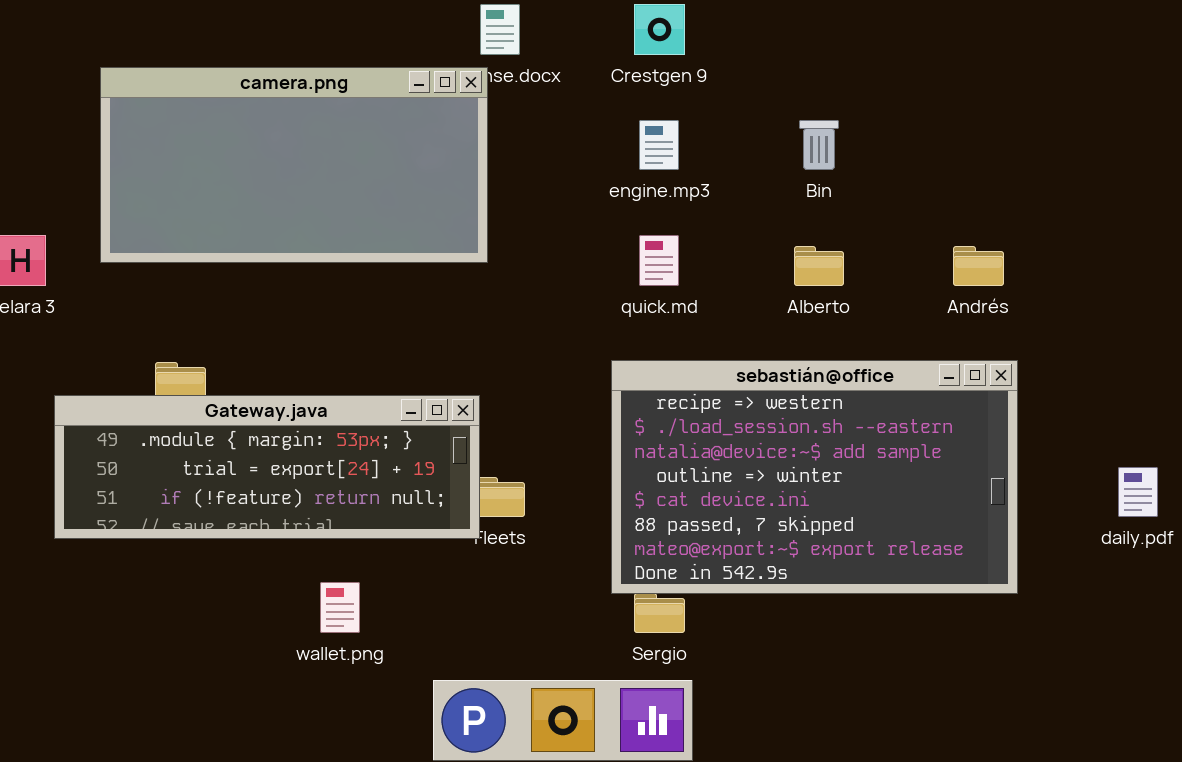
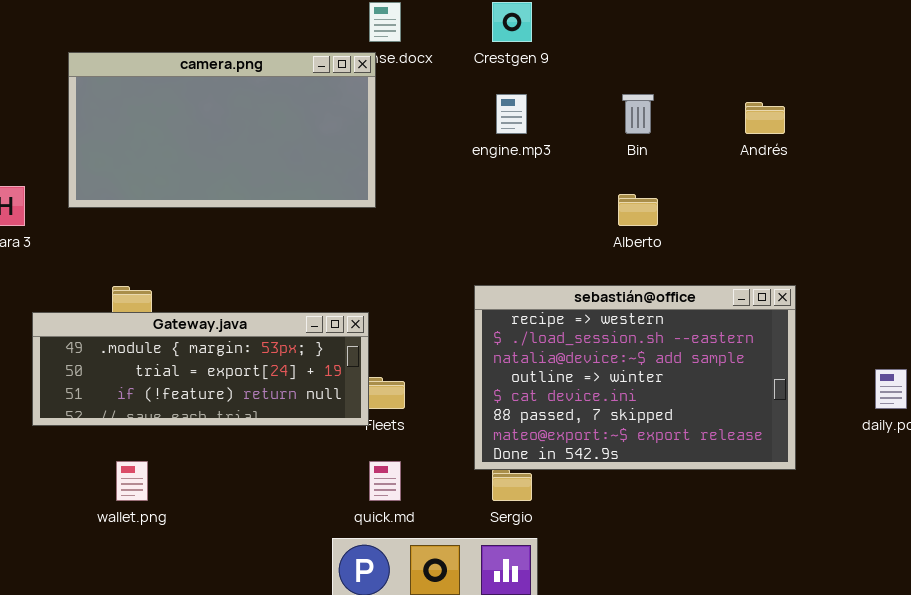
quick.md: [639,235,679,286] -> [369,461,401,501], moved
Andrés: [953,246,1004,286] -> [745,102,785,134], moved
wallet.png: [320,582,360,633] -> [116,461,148,501], moved

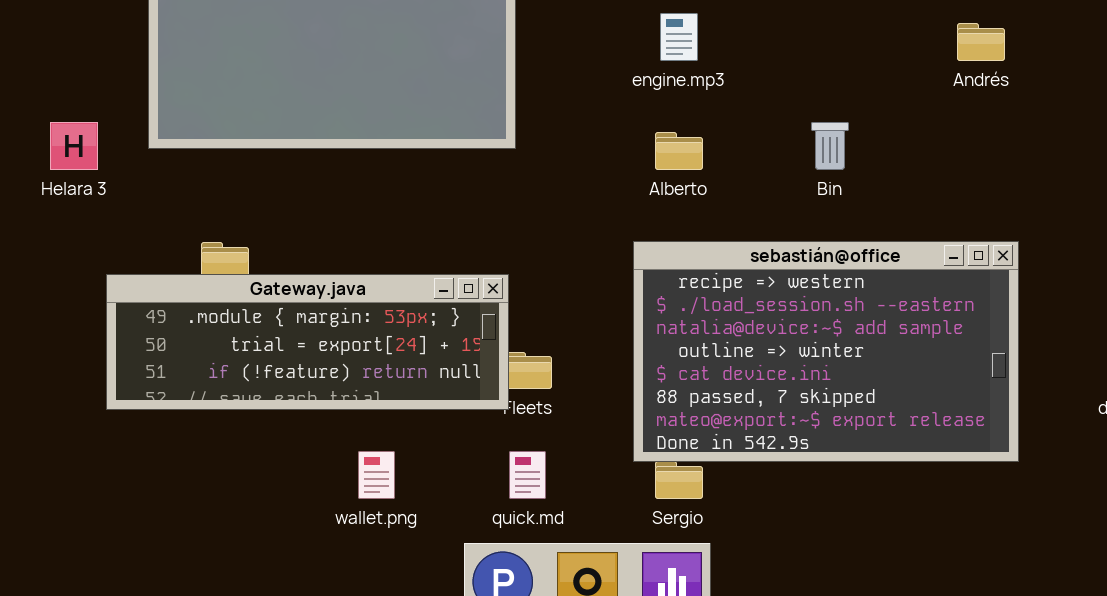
Bin: [622,94,654,134] -> [811,122,849,170], moved
Alberto: [618,194,658,226] -> [655,132,703,170], moved
wallet.png: [116,461,148,501] -> [358,451,395,499], moved

